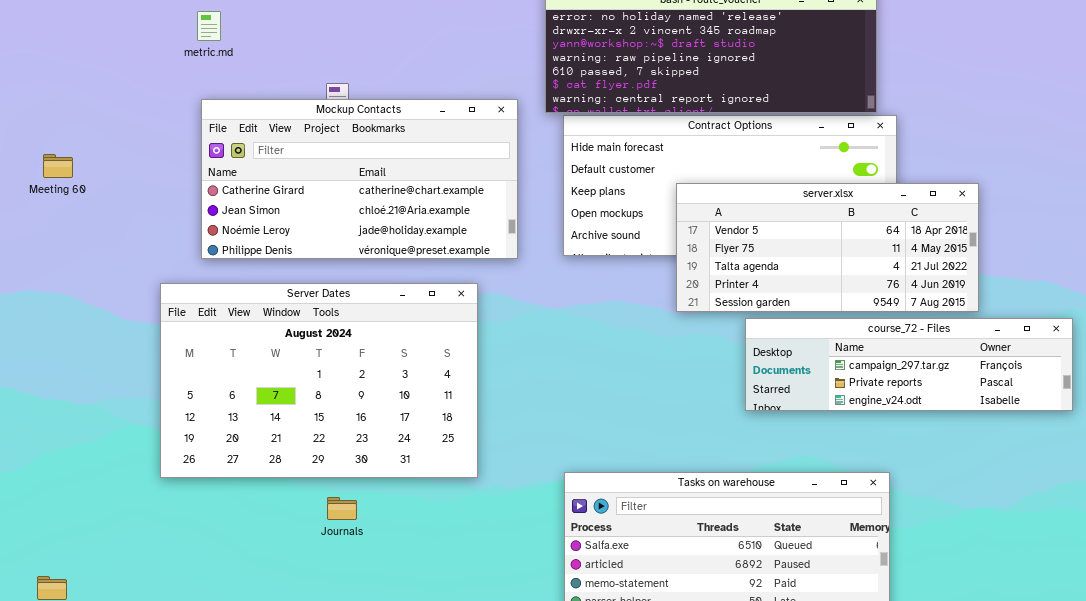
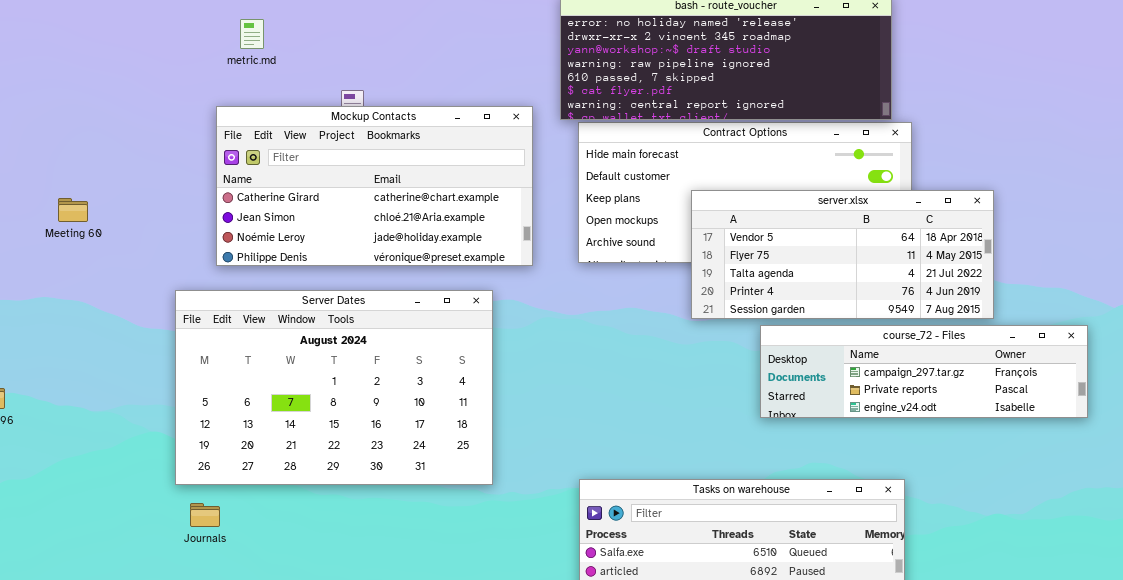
metric.md: [197,11,221,41] -> [240,19,264,49], moved
Meeting 60: [43,154,73,178] -> [58,198,88,222], moved
Journals: [327,497,357,520] -> [190,503,220,527], moved

